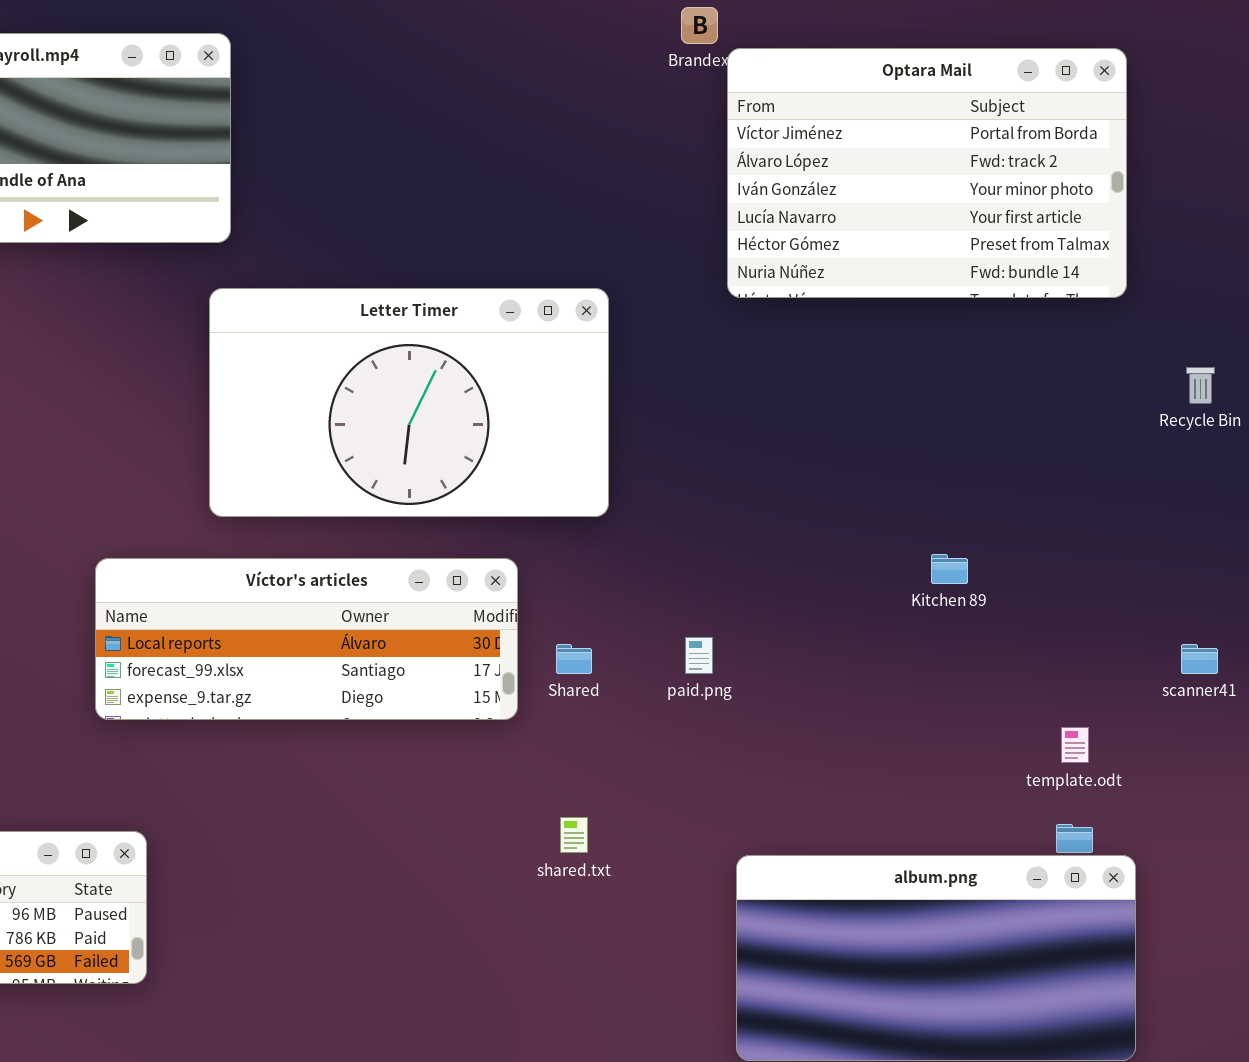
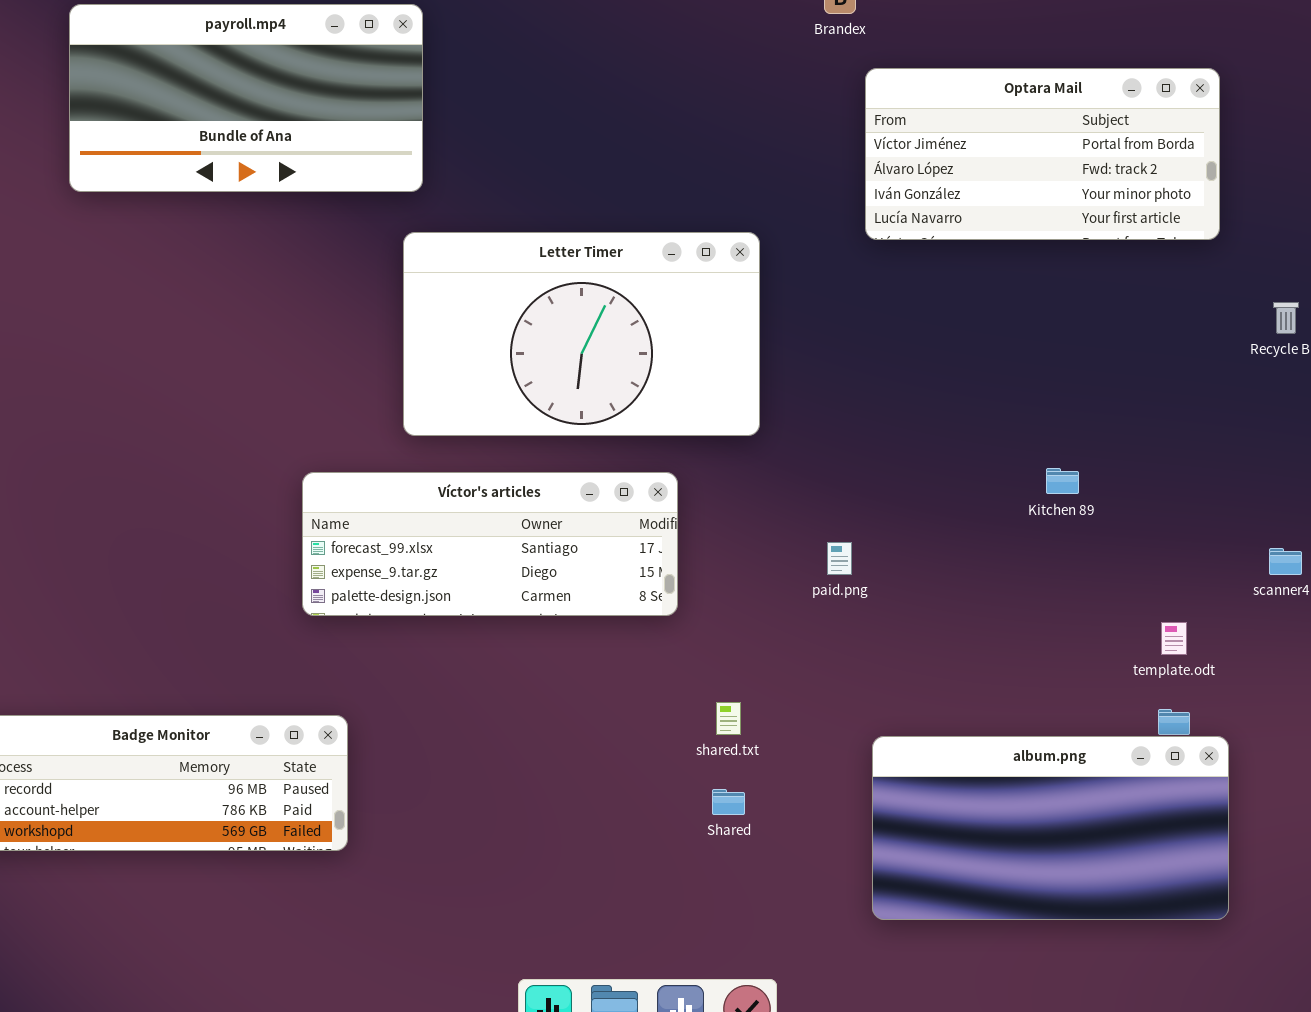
Optara Mail: [727,48,1127,298] -> [865,68,1220,240], resized
Víctor's articles: [95,558,518,720] -> [302,472,678,616], scrolled down 1 row
Shared: [556,644,592,674] -> [712,789,745,815], moved

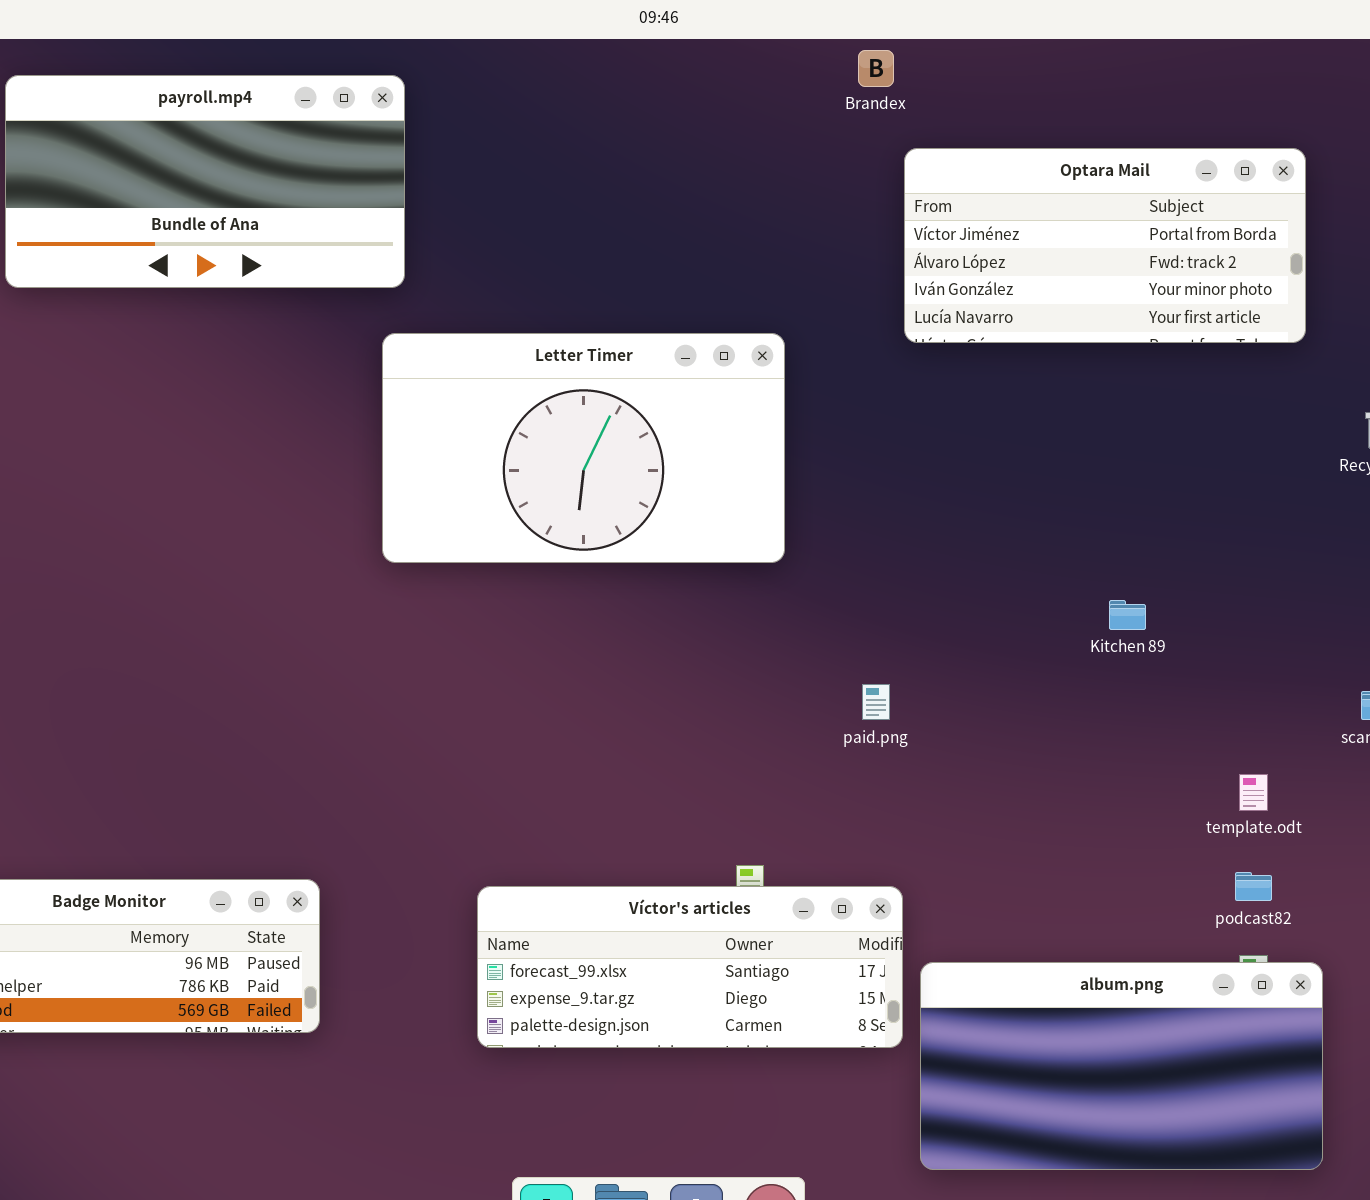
Víctor's articles: [302,472,678,616] -> [477,886,903,1048], moved
album.png: [872,736,1229,920] -> [920,962,1323,1170], moved

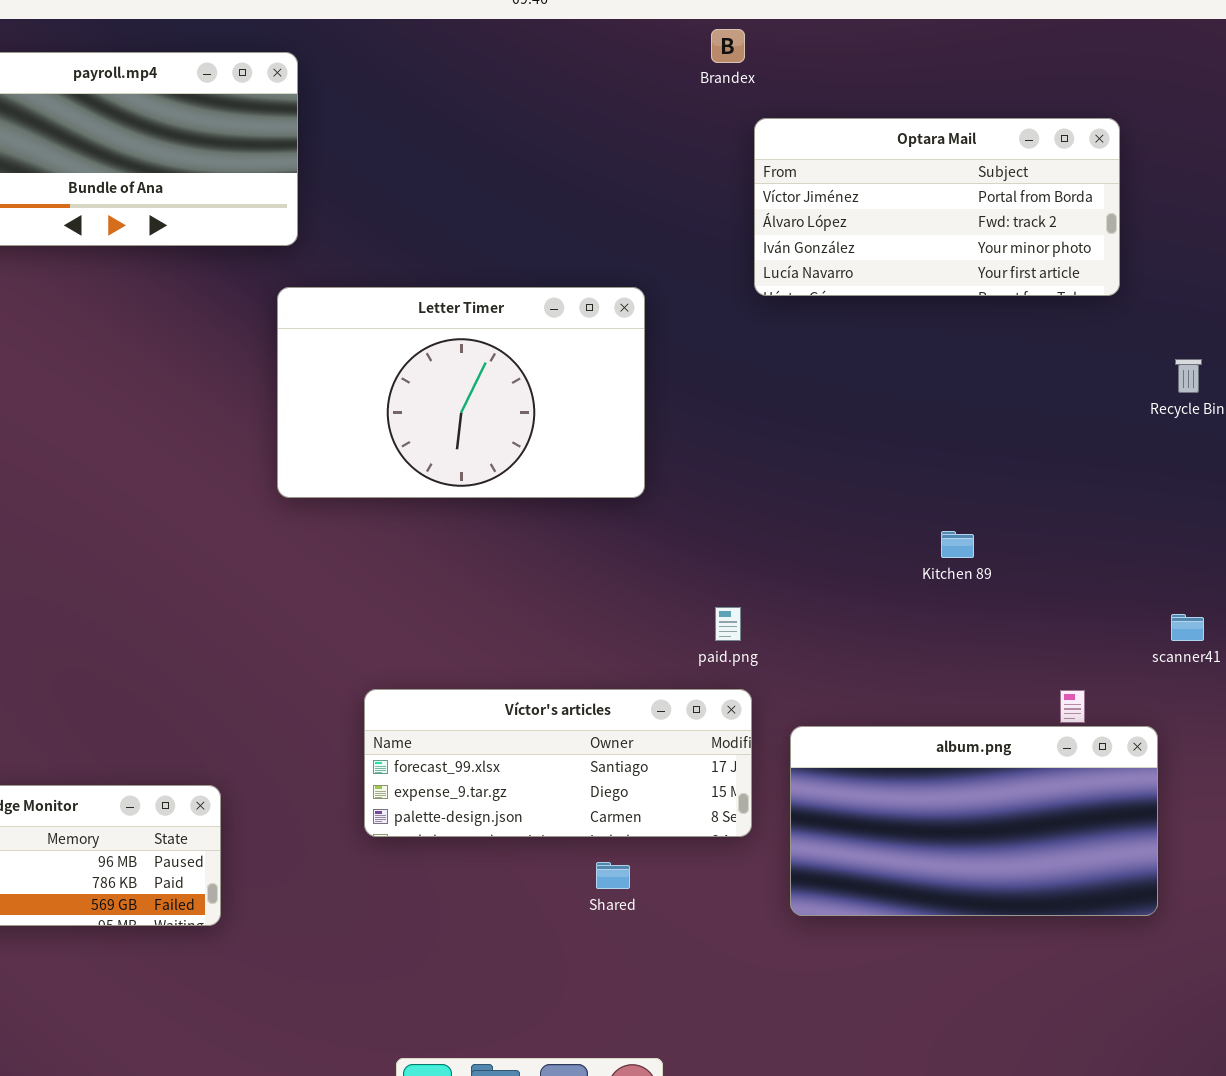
Víctor's articles: [477,886,903,1048] -> [364,689,752,837], moved
album.png: [920,962,1323,1170] -> [790,726,1158,916], moved

